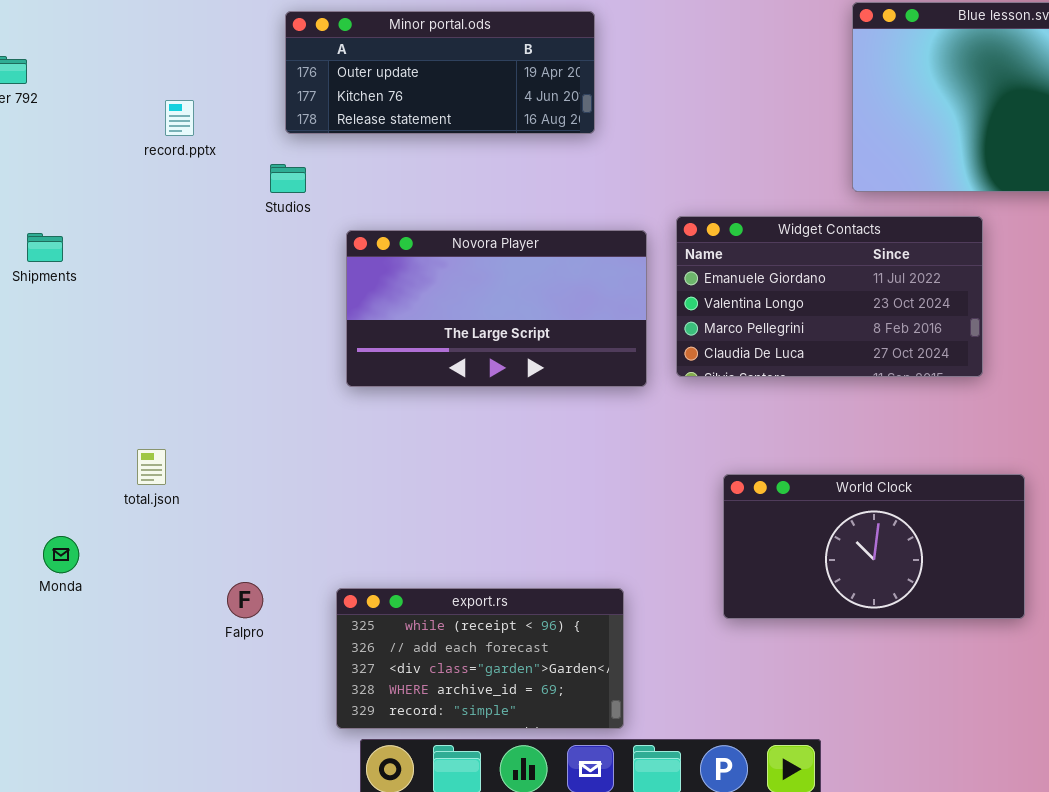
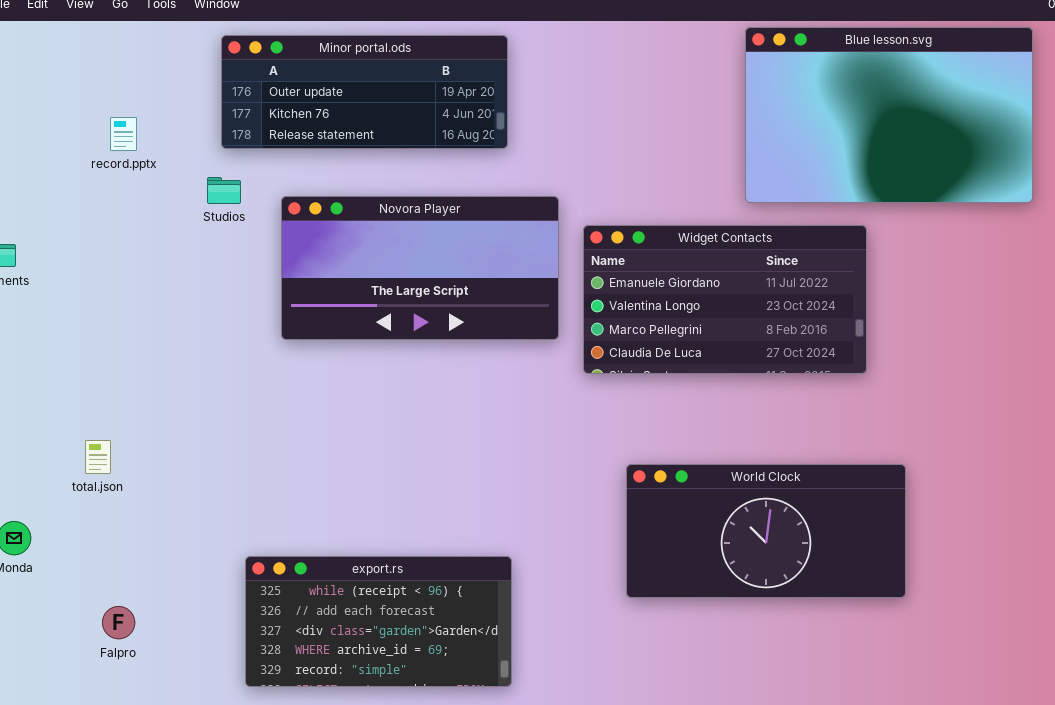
Novora Player: [346,230,647,387] -> [281,196,559,340], moved
Falpro: [227,582,263,618] -> [102,606,135,639], moved
export.rs: [336,588,624,729] -> [245,556,512,687], moved

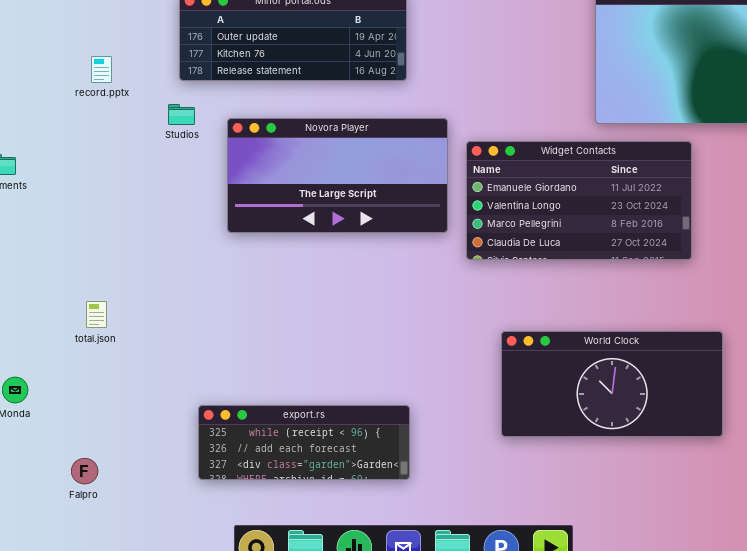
total.json: [85,440,111,474] -> [86,301,107,328], moved
export.rs: [245,556,512,687] -> [198,405,410,480], resized
Falpro: [102,606,135,639] -> [71,458,98,484], moved

